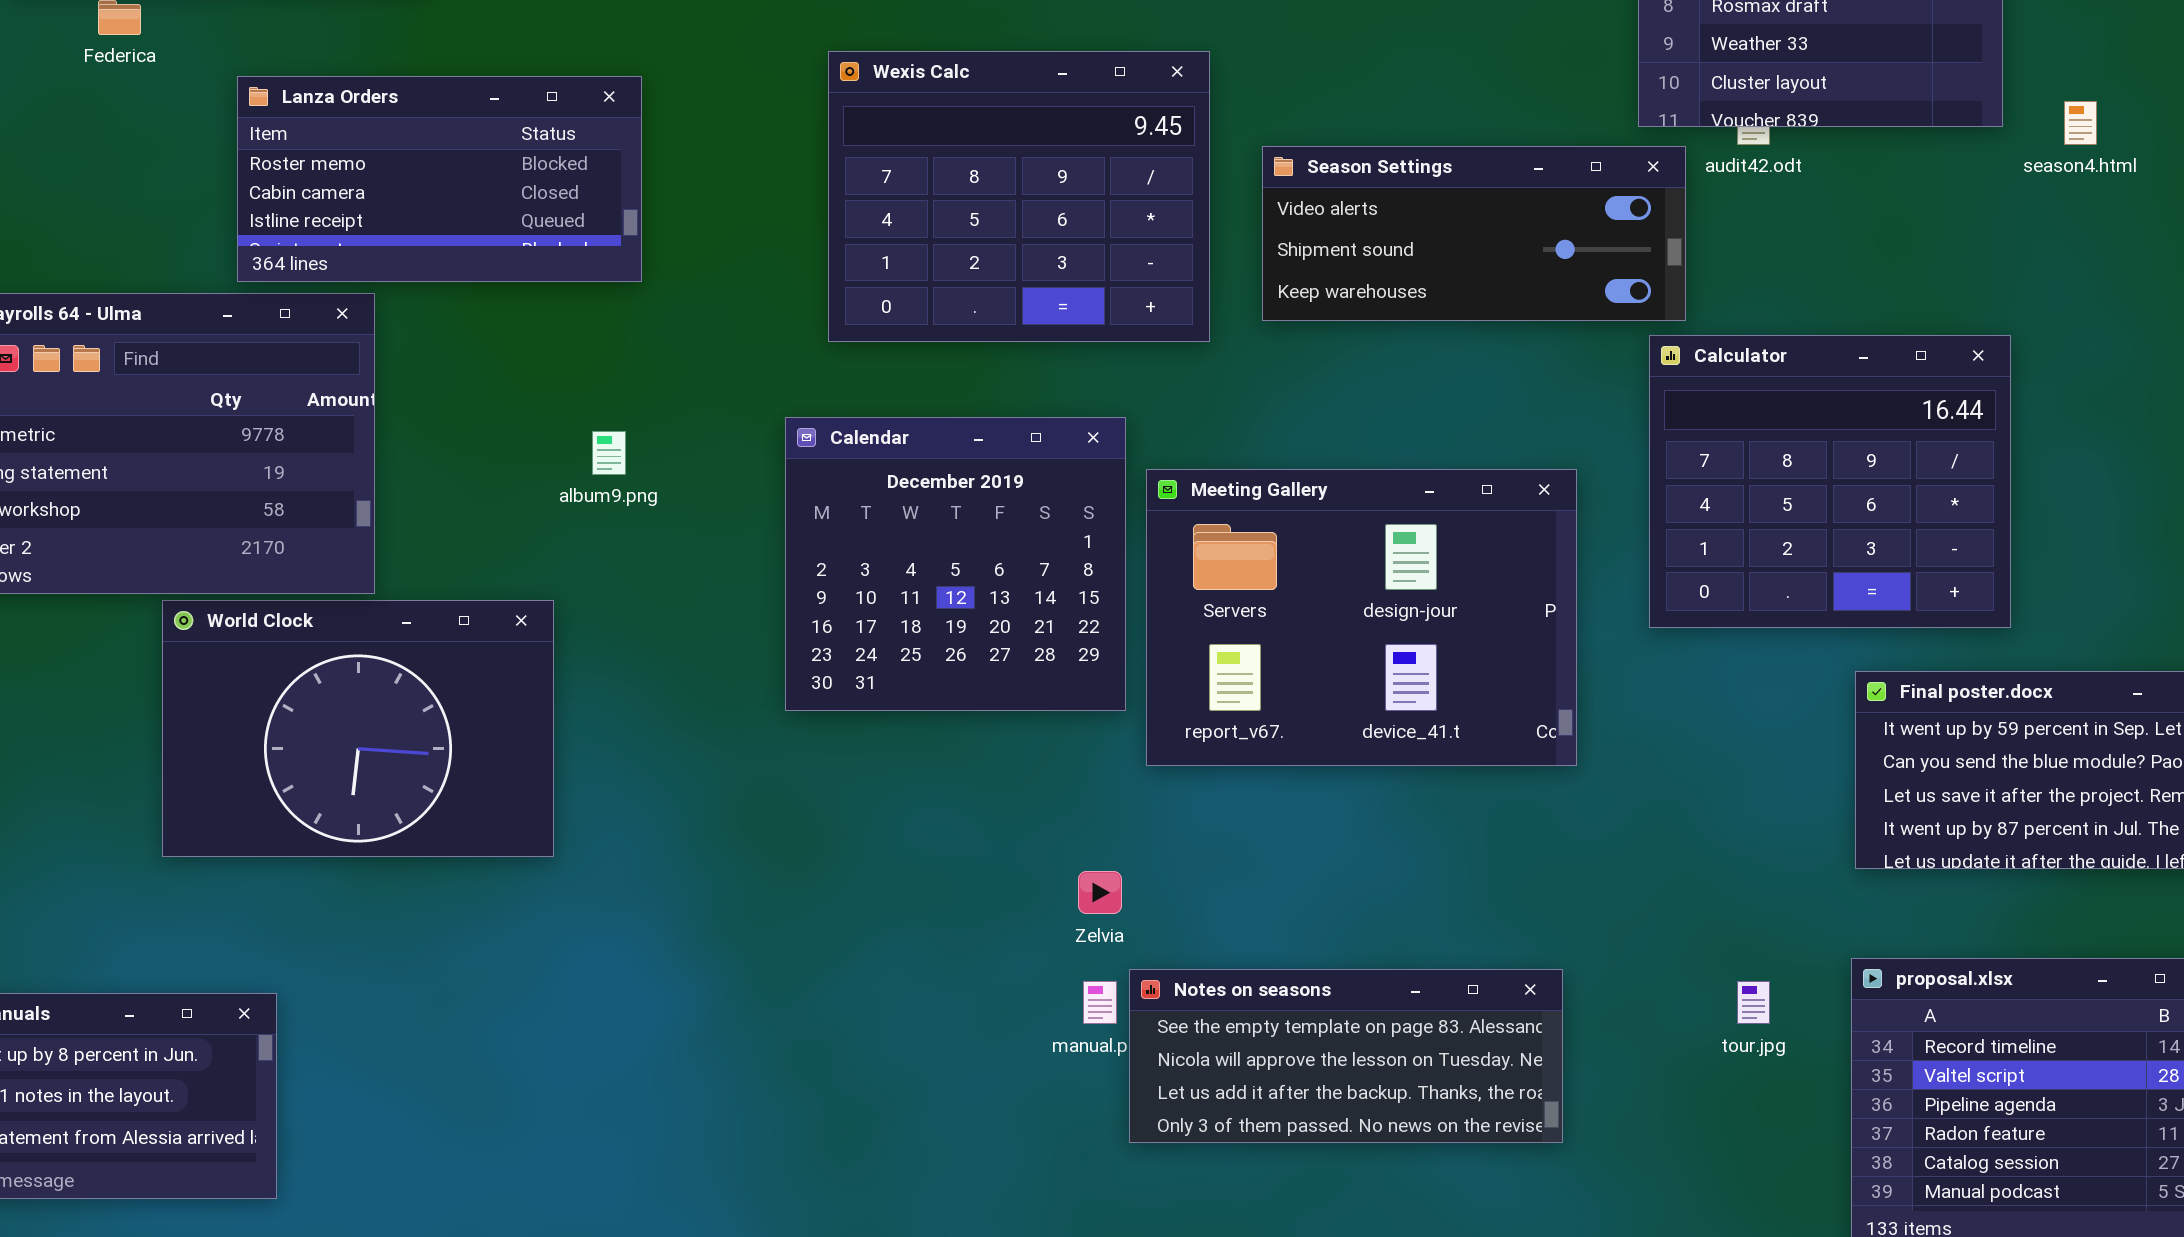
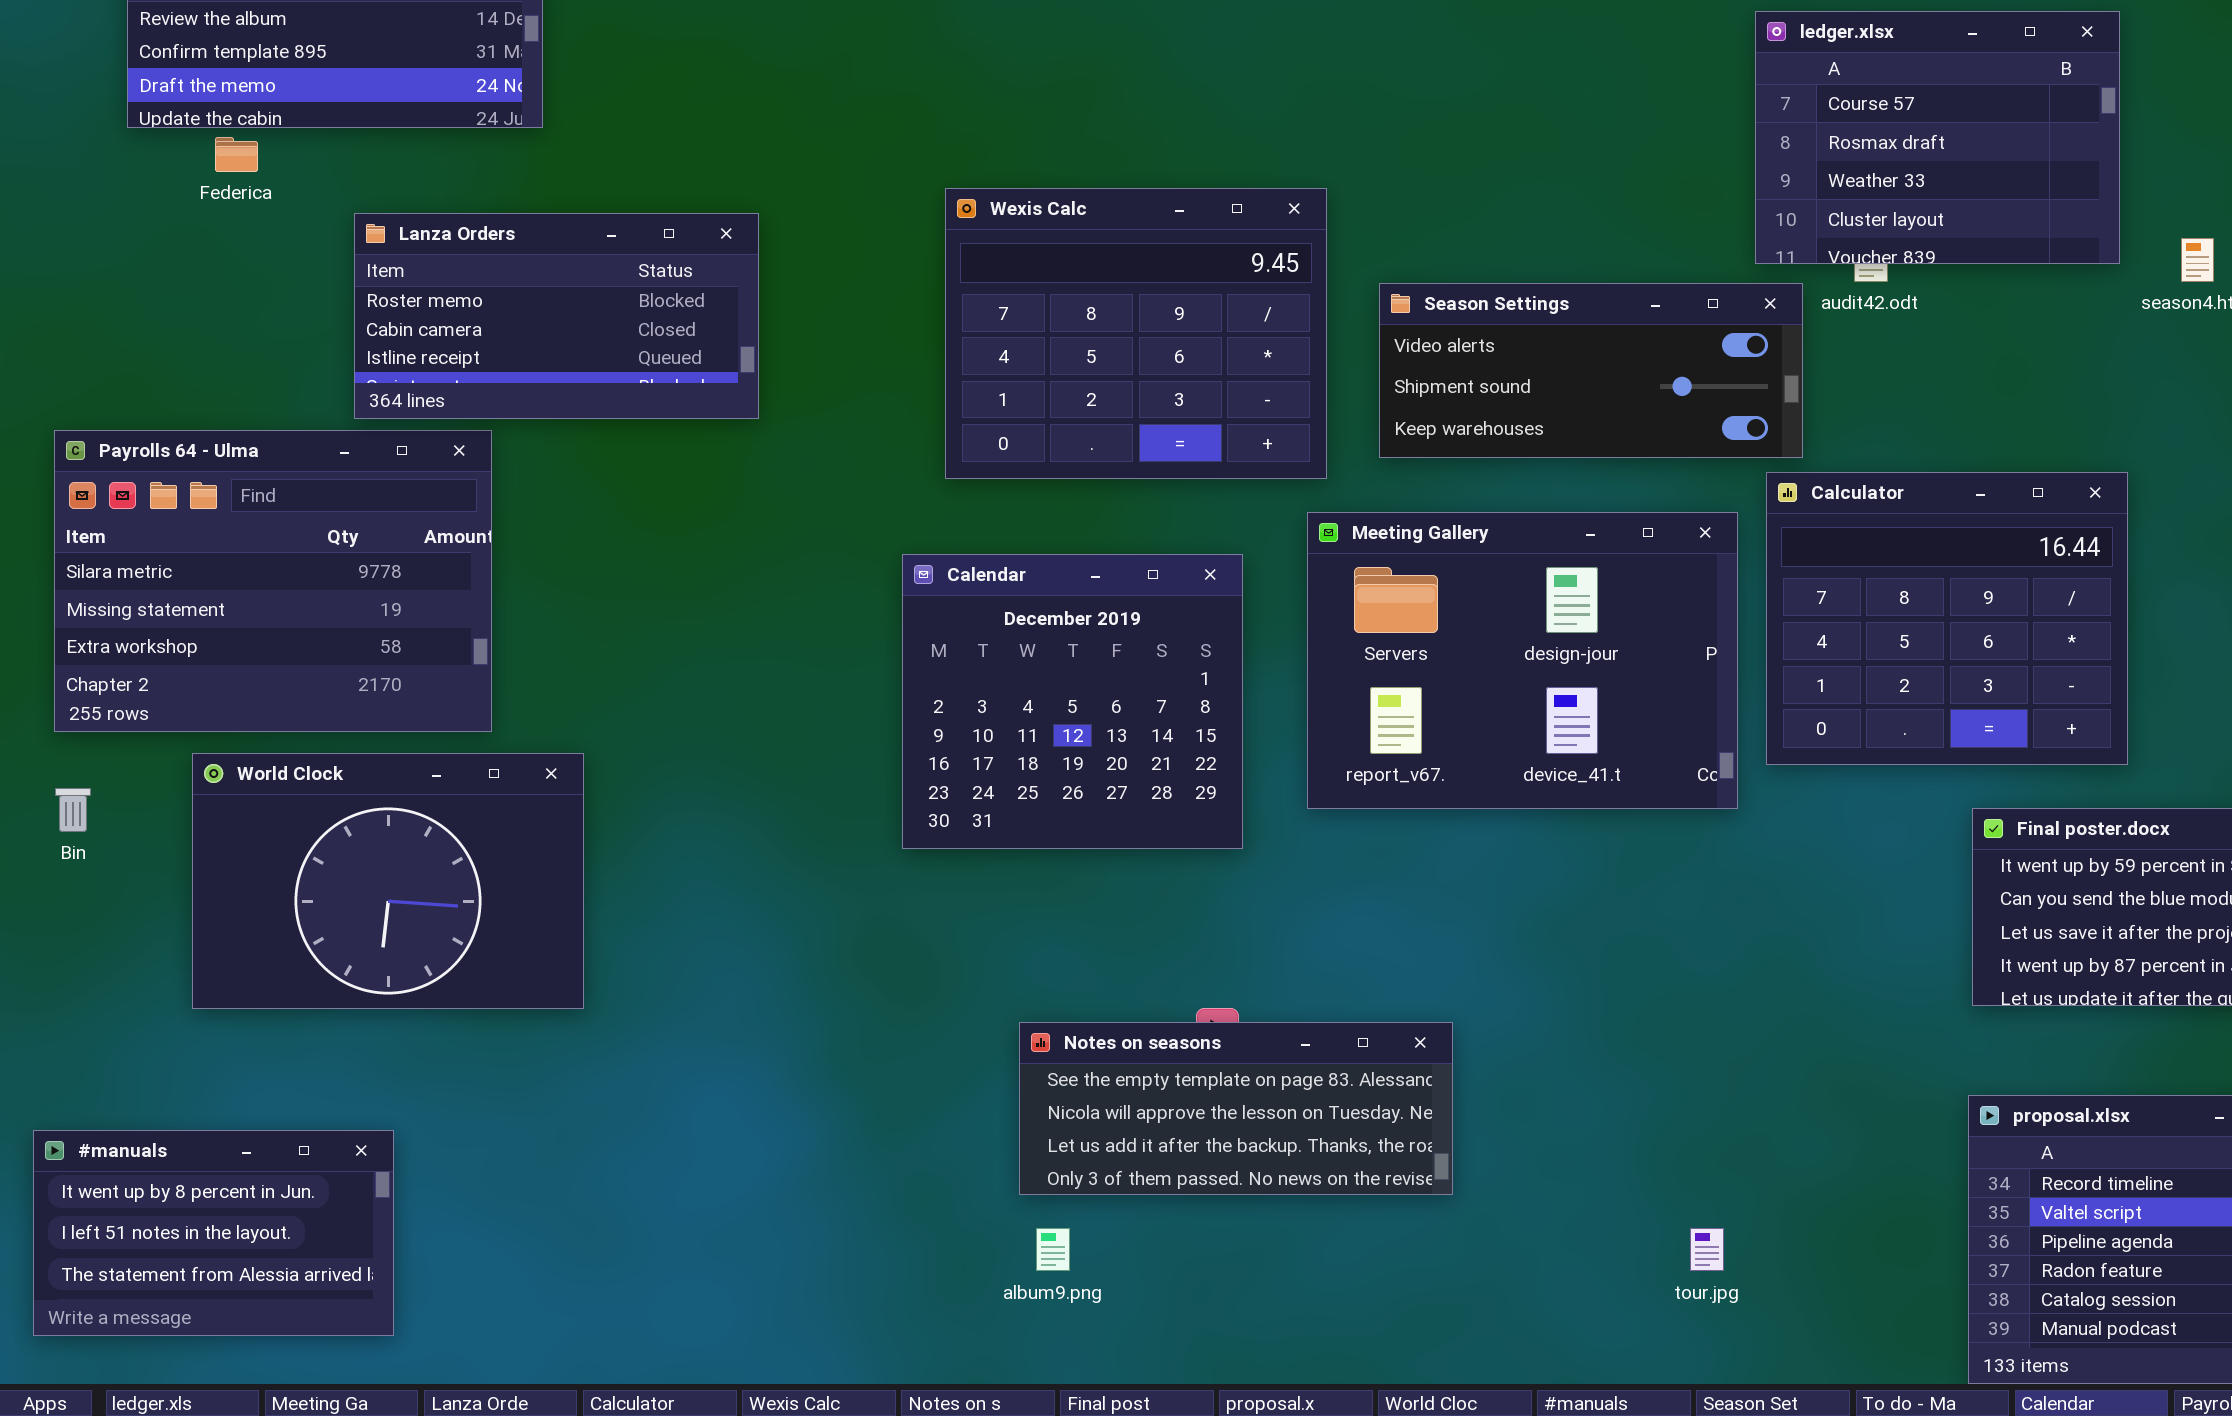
album9.png: [592,431,626,475] -> [1036,1228,1070,1271], moved
Meeting Gallery: [1146,469,1577,766] -> [1307,512,1738,809], moved
World Clock: [162,600,554,857] -> [192,753,584,1009], moved
Notes on seasons: [1129,969,1563,1143] -> [1019,1022,1453,1195], moved
tour.jpg: [1737,981,1770,1024] -> [1690,1228,1724,1271], moved

